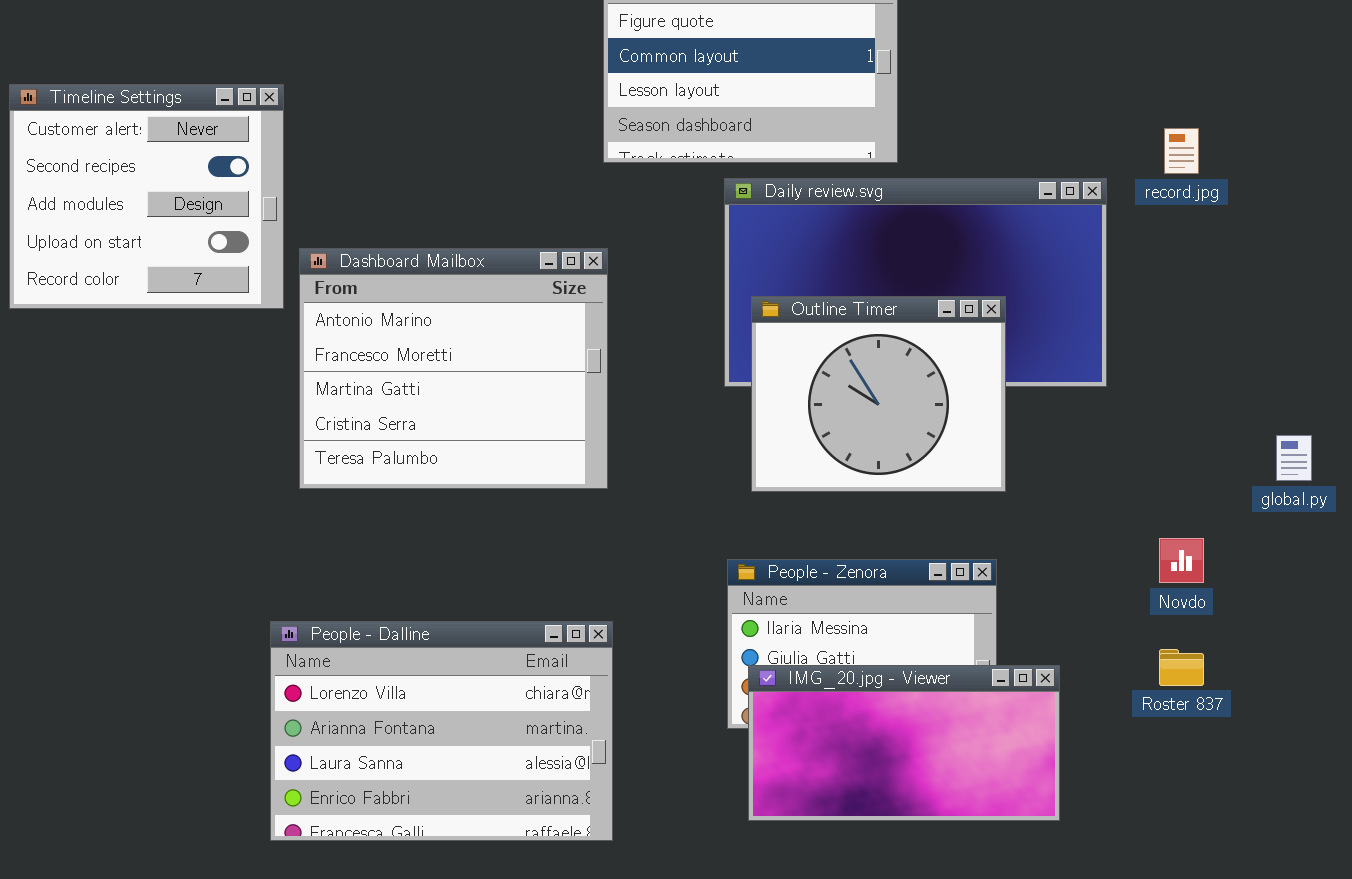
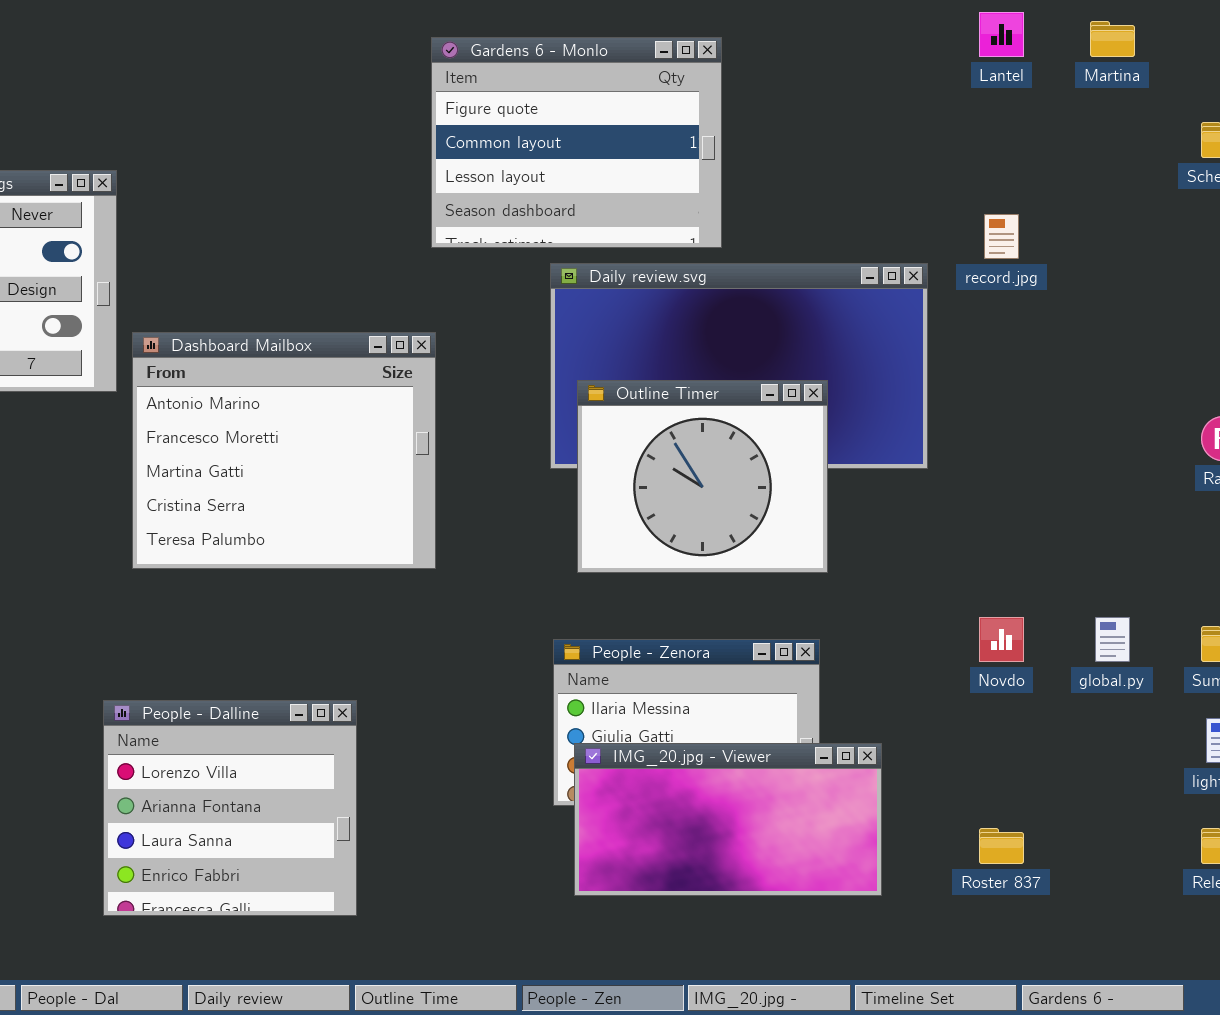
global.py: [1276,435,1312,481] -> [1095,617,1130,662], moved
People - Dalline: [270,621,613,841] -> [103,700,357,916], resized
Roster 837: [1159,649,1204,686] -> [979,828,1024,864], moved

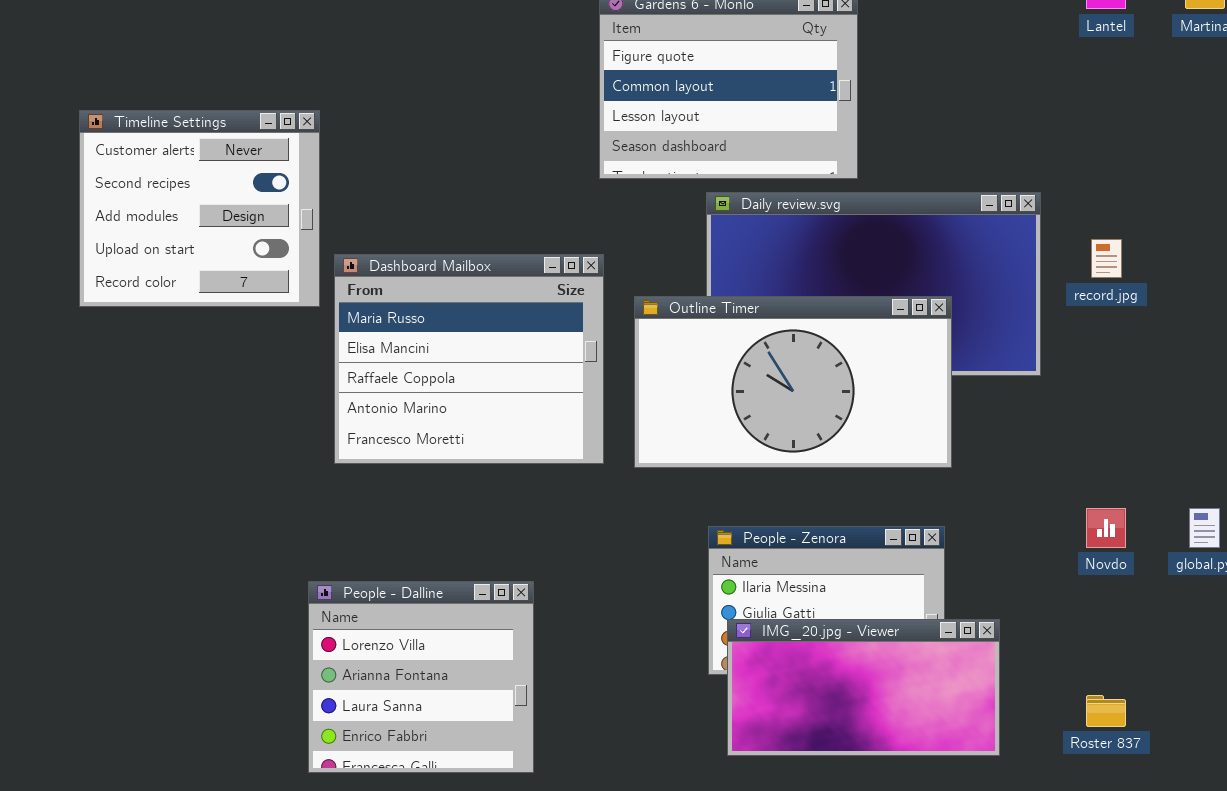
record.jpg: [984,214,1019,259] -> [1091,239,1122,278], moved
Dashboard Mailbox: [132,332,436,569] -> [334,254,604,464], scrolled up 3 rows
Outline Timer: [577,380,828,573] -> [634,296,952,468], resized

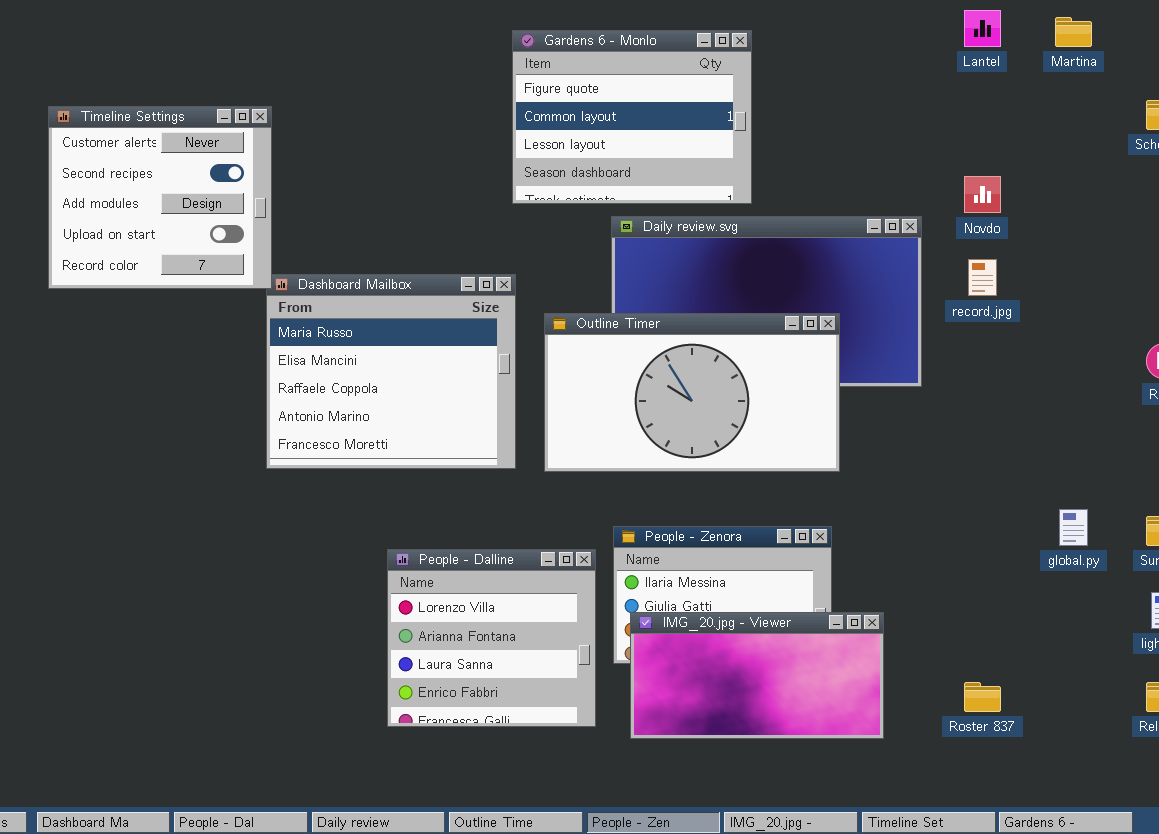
Timeline Settings: [79,110,320,307] -> [48,106,272,289], moved
Novdo: [1086,508,1126,548] -> [964,176,1001,213], moved
People - Dalline: [308,581,534,773] -> [387,549,596,727], moved

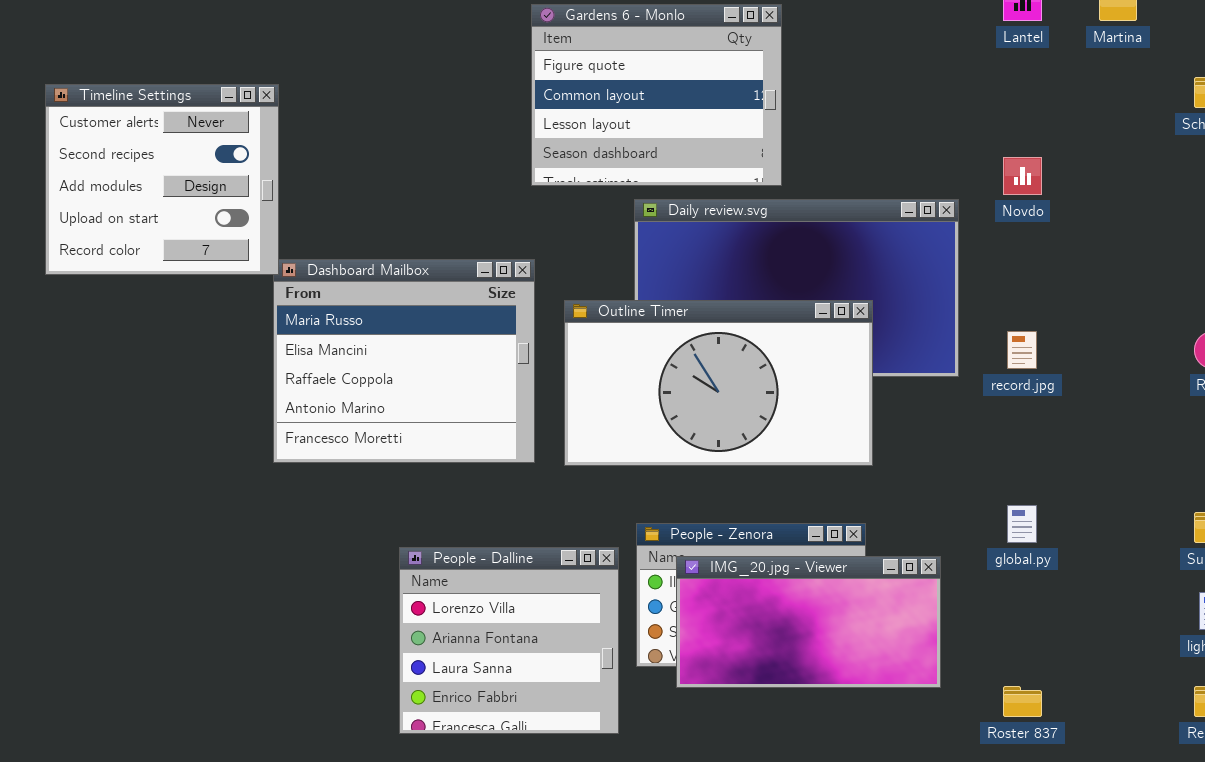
record.jpg: [968,259,997,296] -> [1007,331,1037,369], moved
global.py: [1059,509,1088,546] -> [1007,505,1037,543], moved
IMG_20.jpg - Viewer: [630,612,884,739] -> [676,556,941,688], moved

